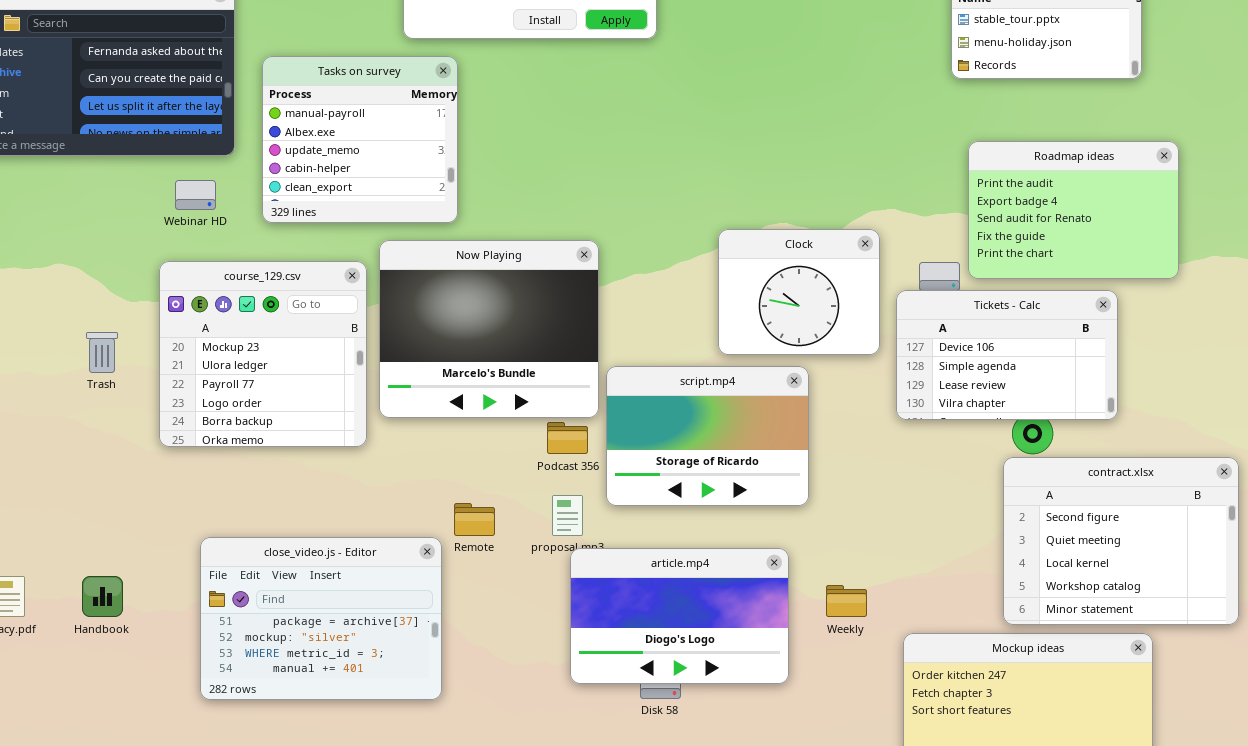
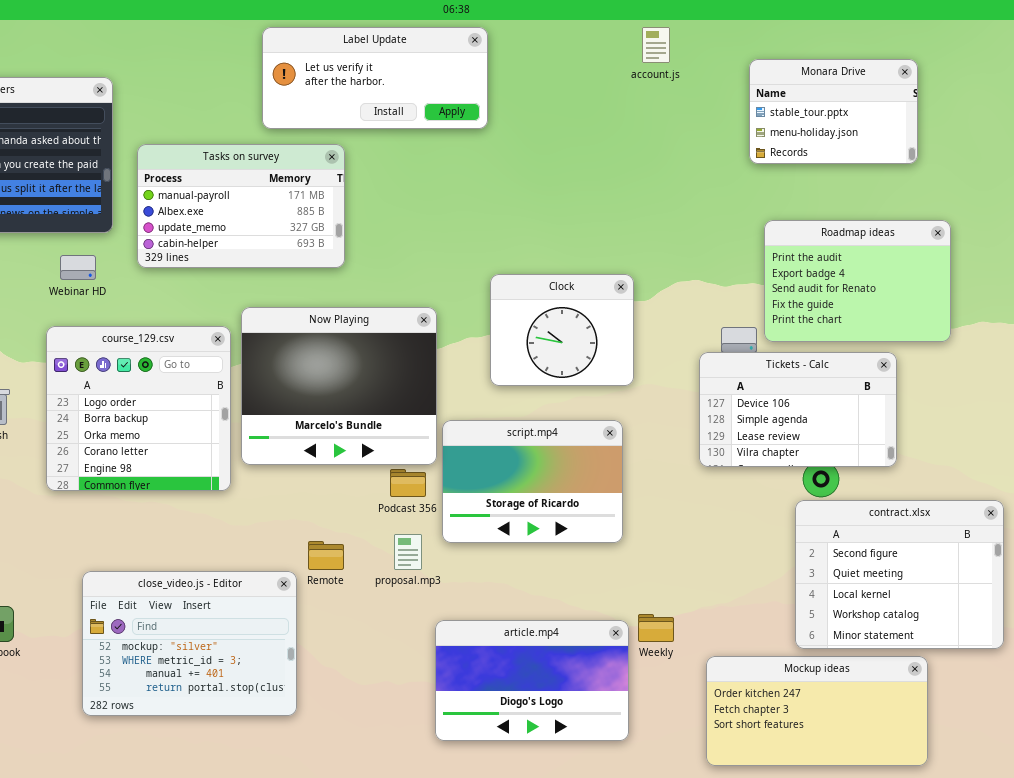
Tasks on survey: [262,56,458,223] -> [137,144,345,268], resized
Clock: [718,229,880,355] -> [490,274,634,386], moved
course_129.csv: [159,261,367,447] -> [46,326,231,491], scrolled down 3 rows
close_video.js - Editor: [200,537,442,700] -> [82,571,297,716], scrolled down 1 row
article.mp4: [570,548,789,684] -> [435,620,629,741], moved

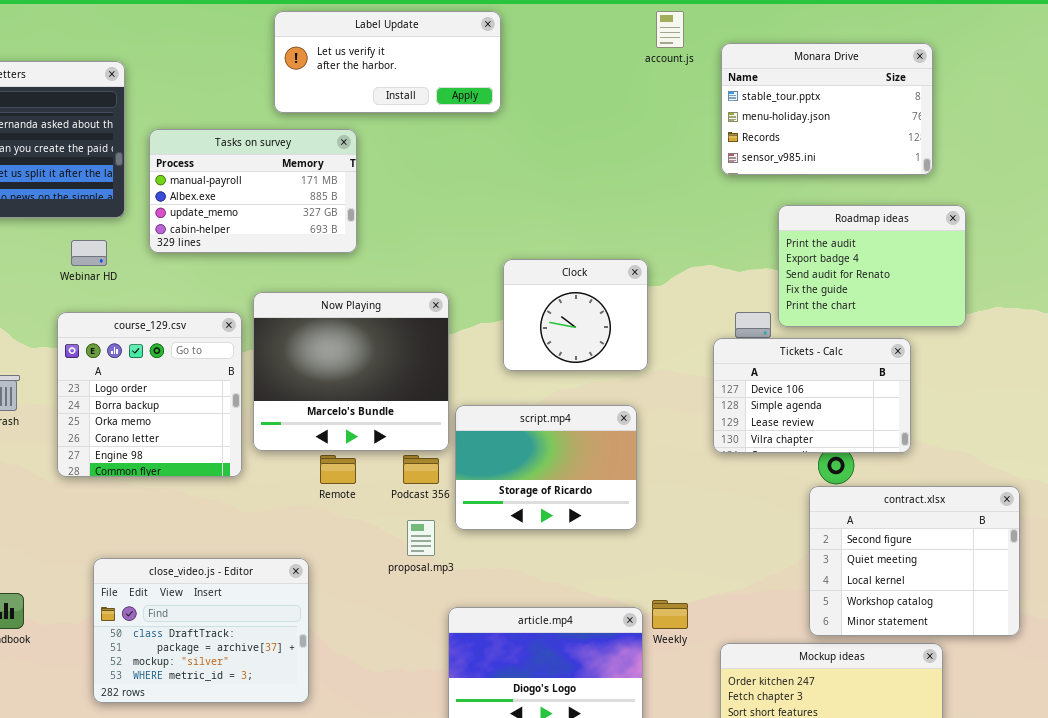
Monara Drive: [749,59,918,164] -> [721,43,933,175], resized
Remote: [308,541,344,570] -> [320,455,356,484], moved
close_video.js - Editor: [82,571,297,716] -> [93,558,309,703], scrolled up 2 rows

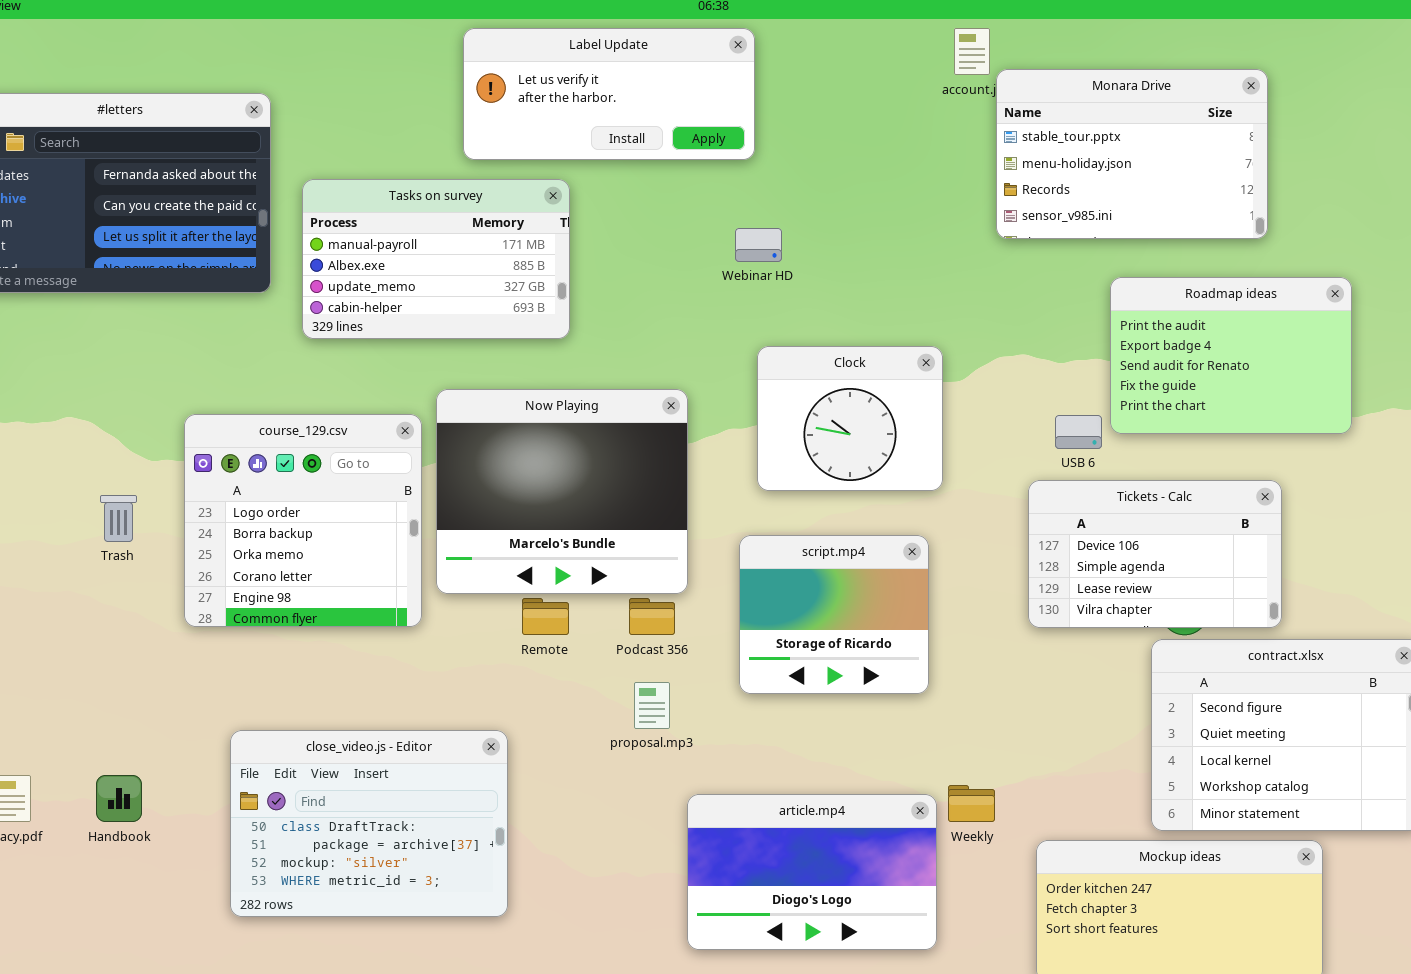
Monara Drive: [721,43,933,175] -> [996,69,1268,239], moved
Webinar HD: [71,240,107,266] -> [735,228,782,262], moved
Tickets - Calc: [713,338,911,453] -> [1028,480,1282,628], moved
script.mp4: [455,405,637,530] -> [739,535,929,694], resized

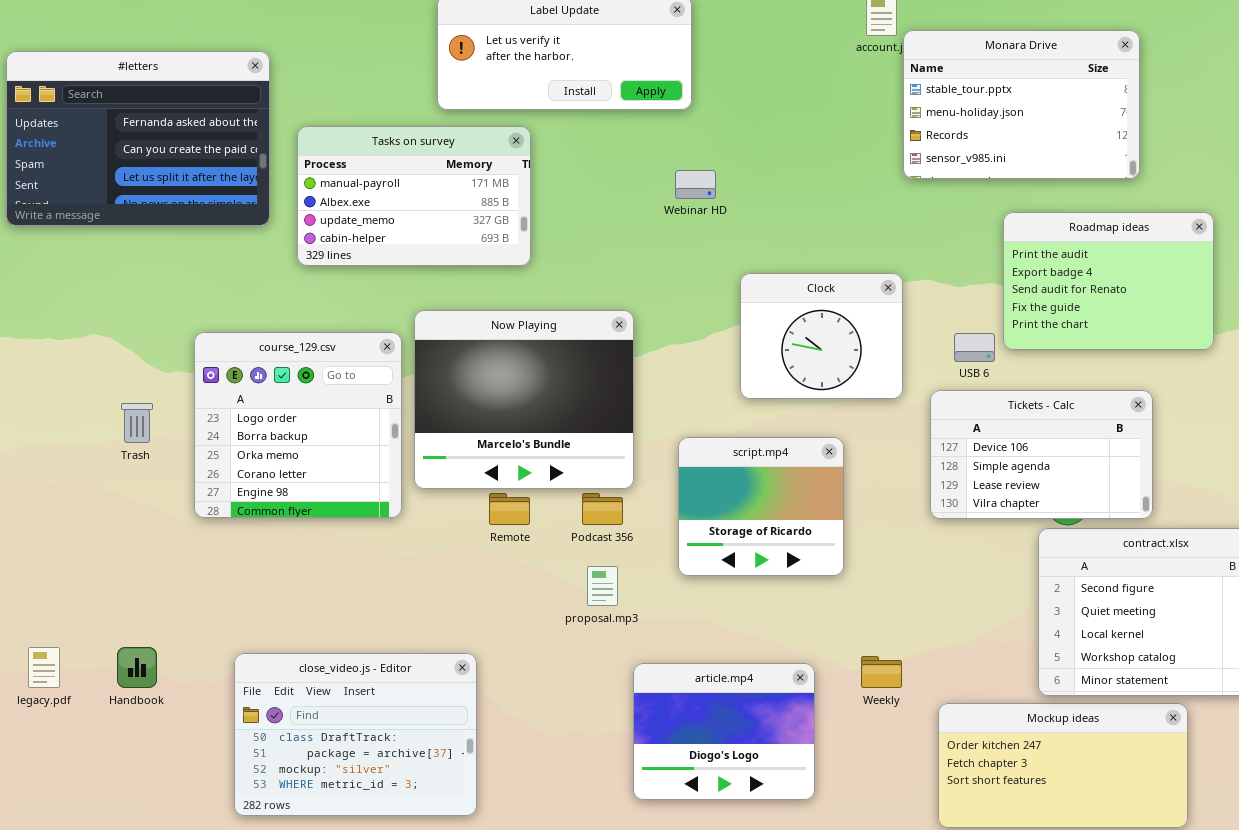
Clock: [757,346,943,491] -> [740,273,903,399], moved
close_video.js - Editor: [230,730,508,917] -> [234,653,477,816], moved
article.mp4: [687,794,937,950] -> [633,663,815,800], resized

